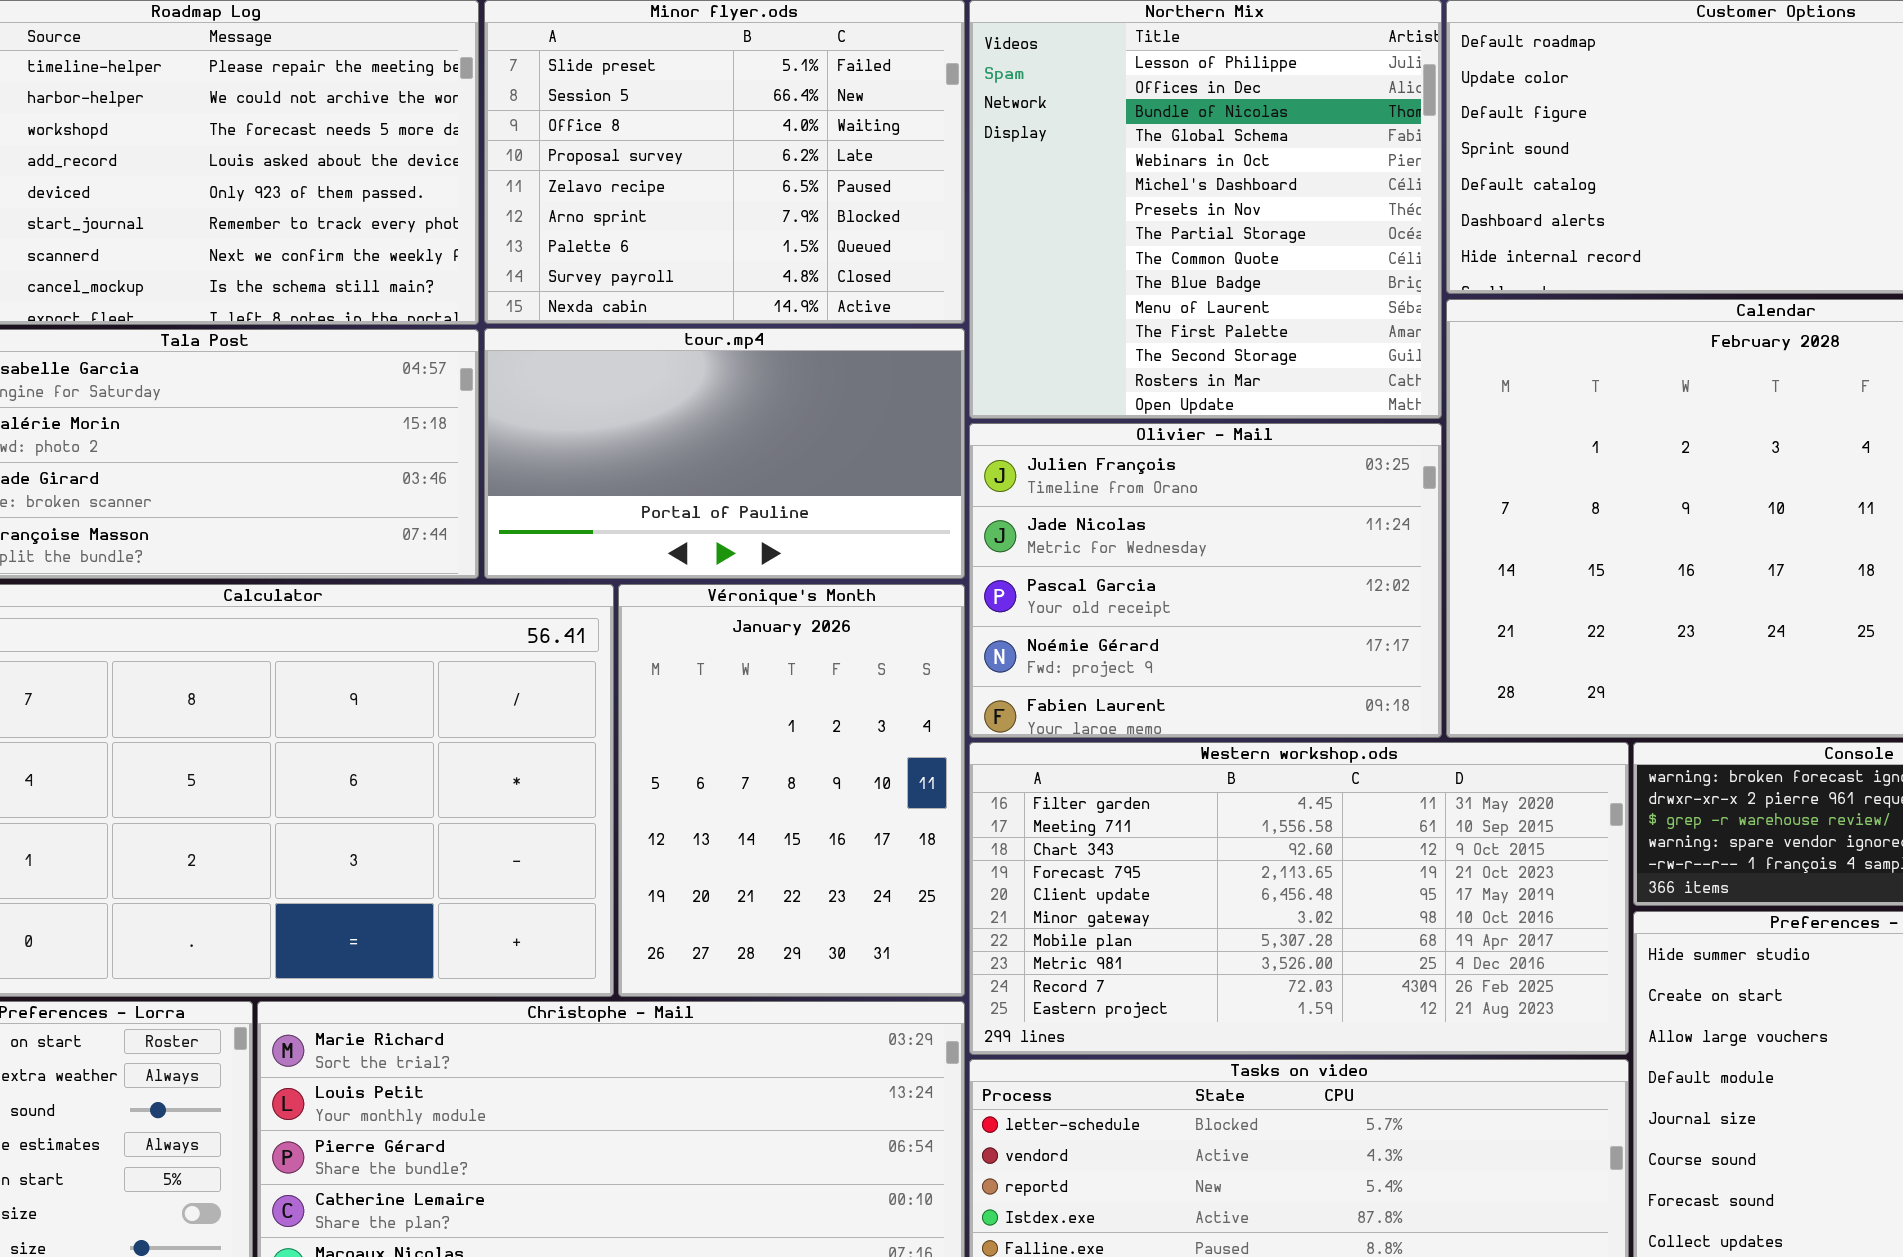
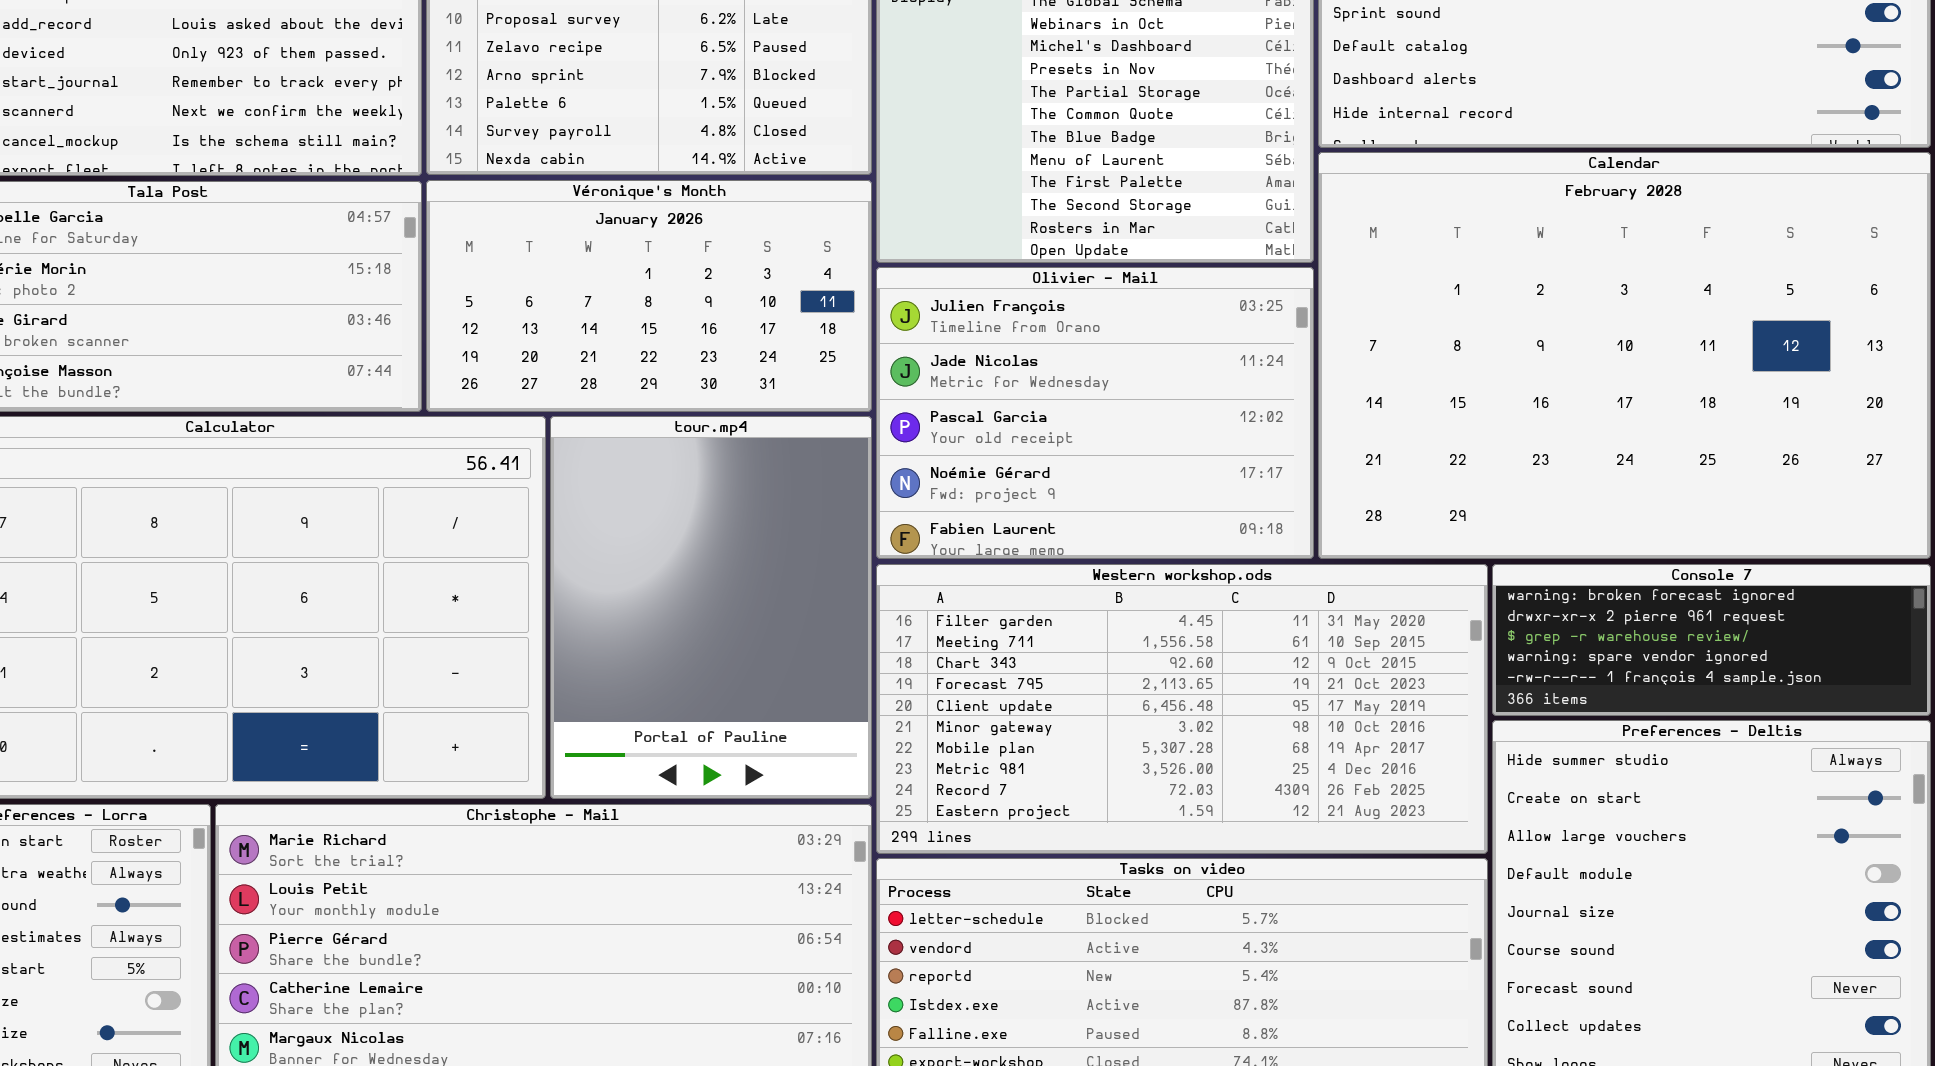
tour.mp4: [484,328,965,579] -> [550,416,872,799], moved, resized
Véronique's Month: [618,584,965,997] -> [426,180,872,412], moved, resized

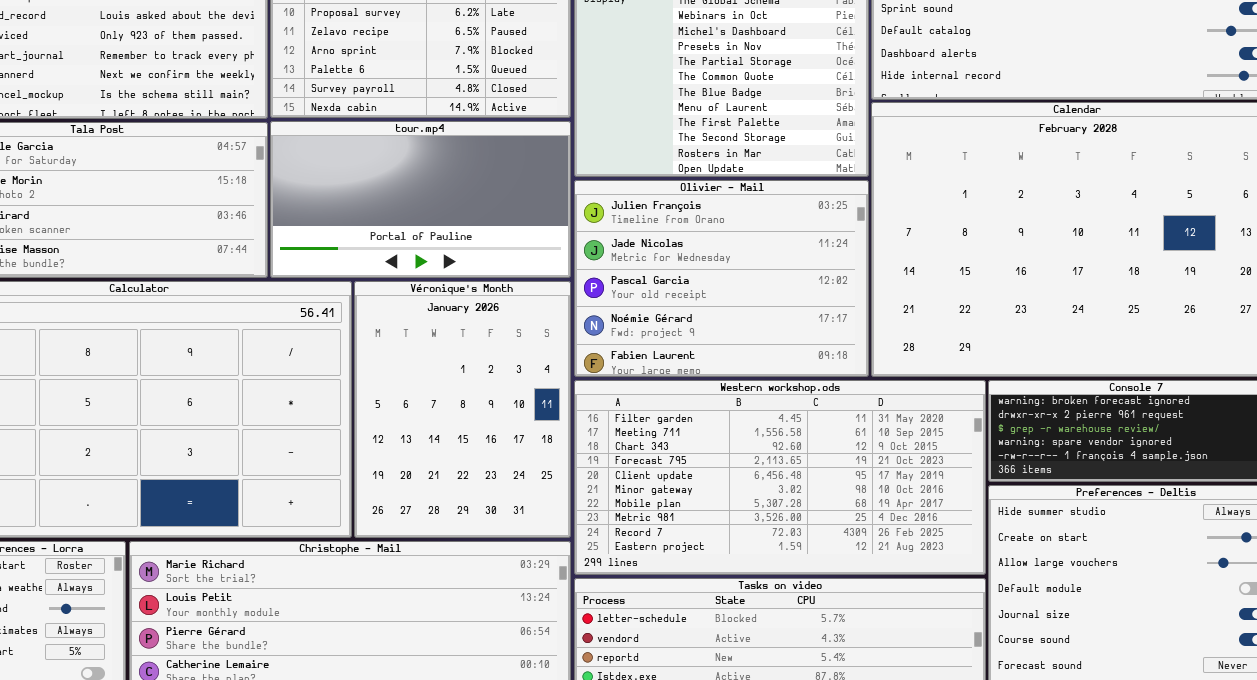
Véronique's Month: [426,180,872,412] -> [354,281,571,538], moved, resized
tour.mp4: [550,416,872,799] -> [270,121,571,278], moved, resized

